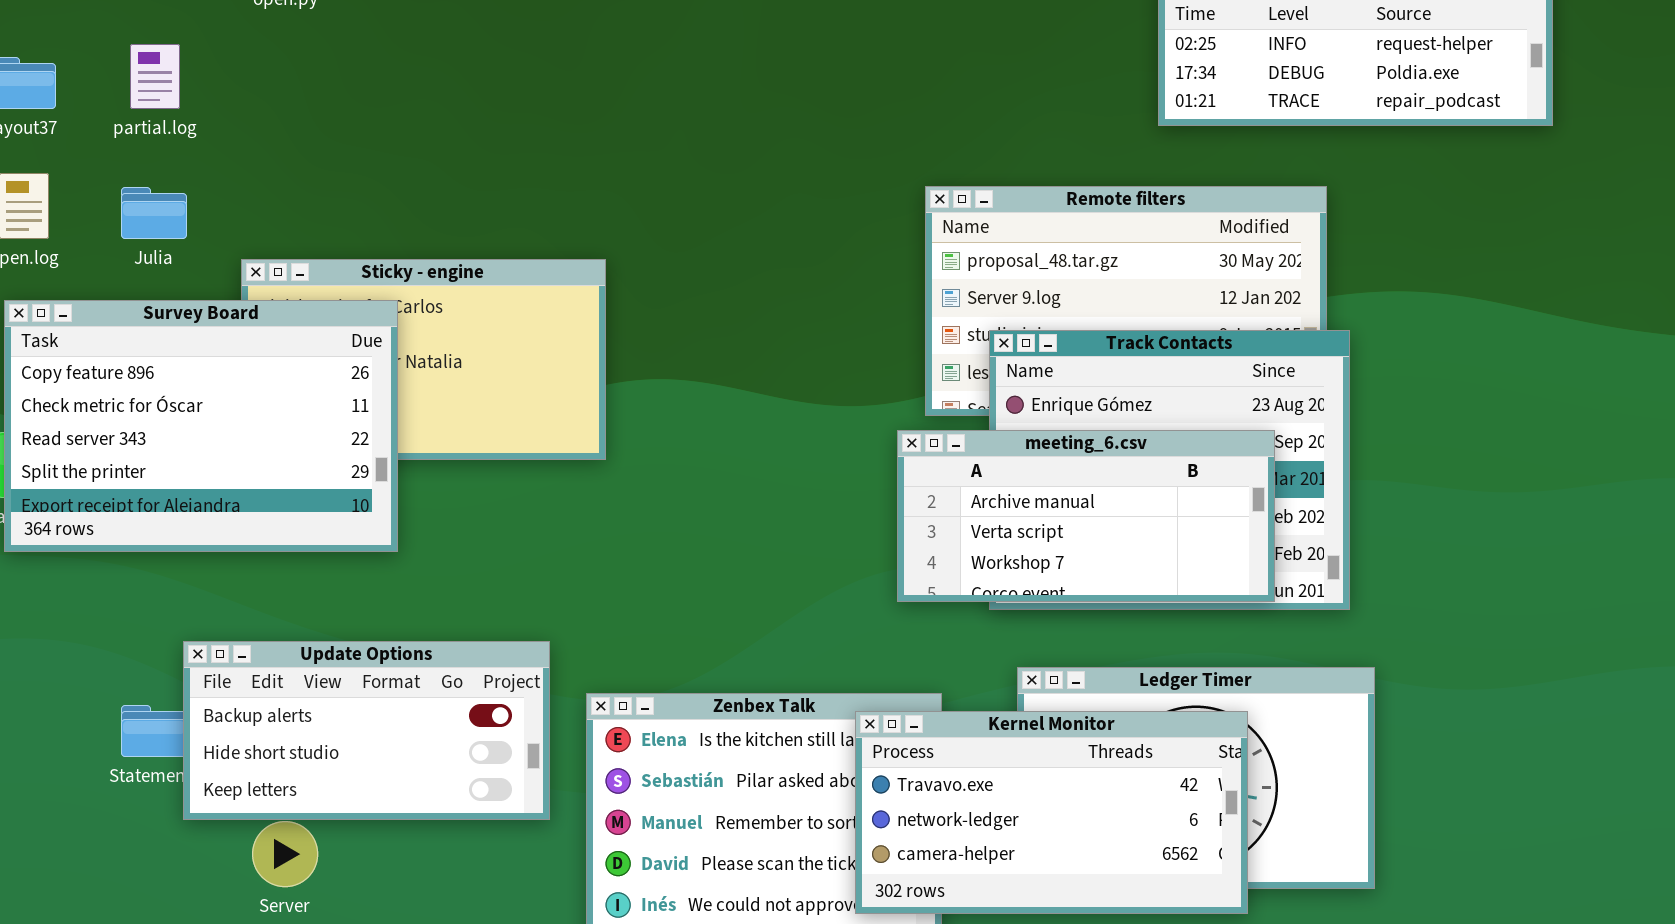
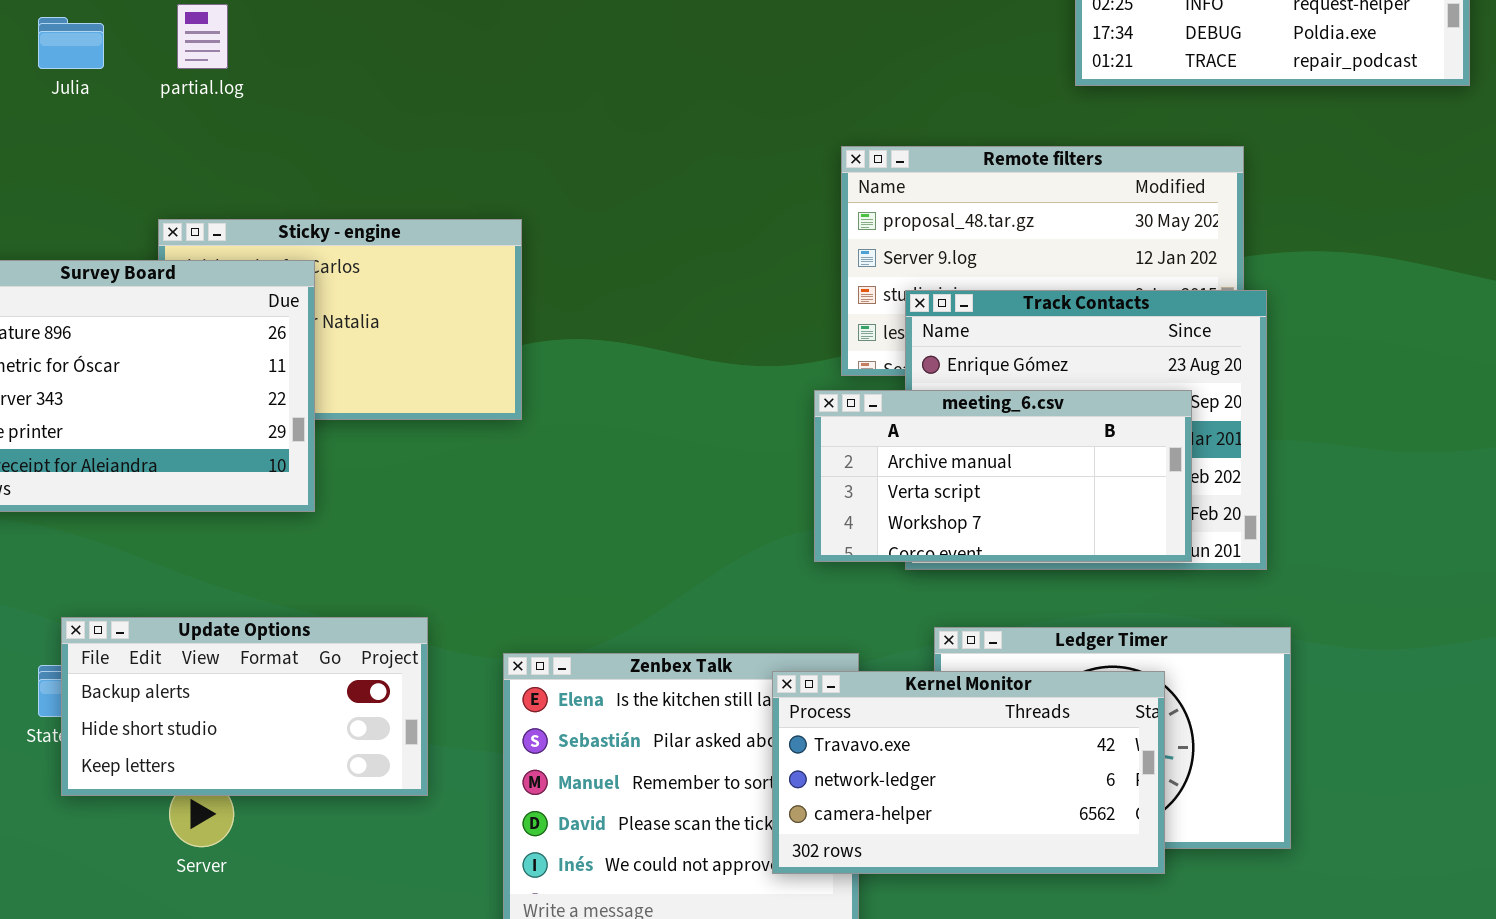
partial.log: [130,44,180,109] -> [177,4,228,69], moved
Julia: [121,187,187,239] -> [38,17,104,69], moved
Update Options: [183,641,550,820] -> [61,617,428,796], moved

